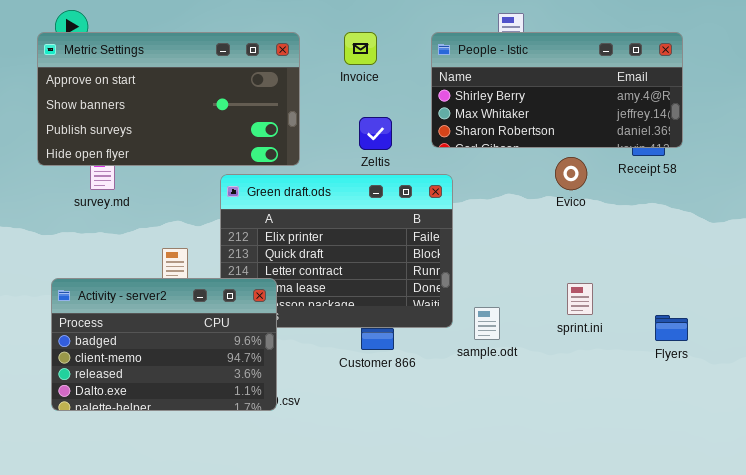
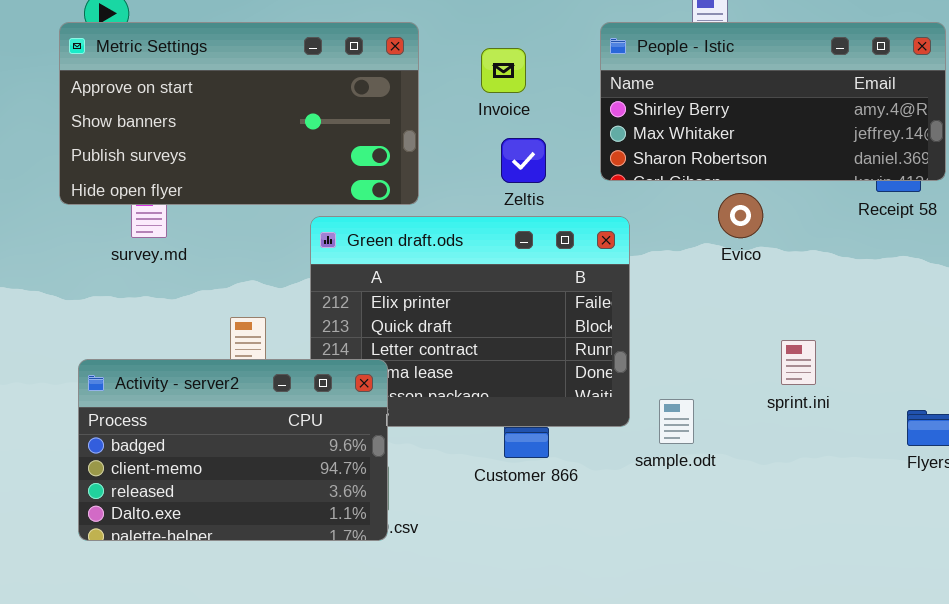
Invoice: [344,32,377,65] -> [481,48,526,93], moved
Evico: [555,157,587,190] -> [718,193,763,238], moved
sprint.ini: [567,283,593,315] -> [781,340,816,385], moved

